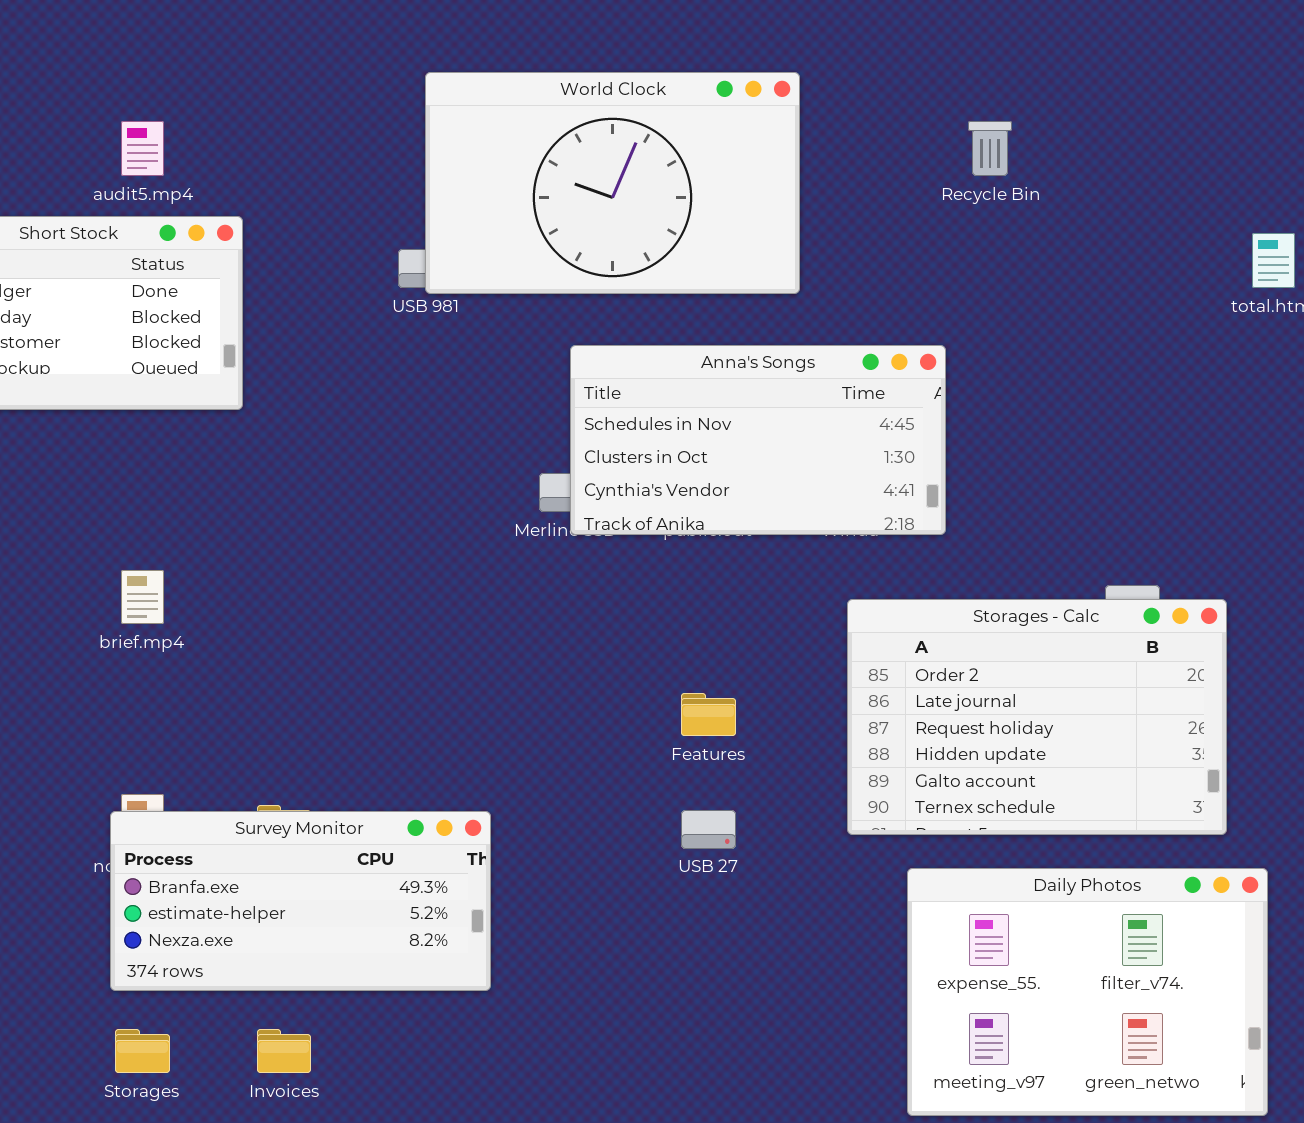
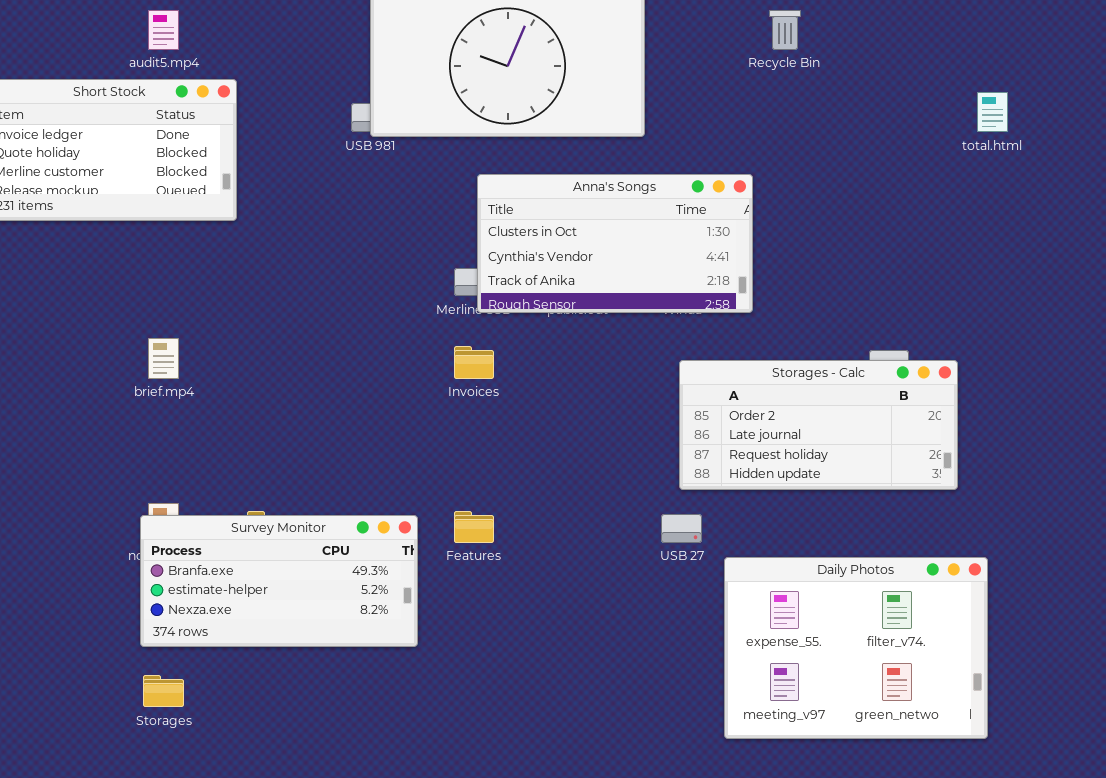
Anna's Songs: [570,345,946,535] -> [477,174,753,313], scrolled down 1 row
Storages - Calc: [847,599,1227,835] -> [679,360,958,490], resized
Features: [681,693,736,736] -> [454,511,494,543], moved
USB 27: [681,810,736,849] -> [661,514,702,543], moved
Invoices: [257,1029,311,1073] -> [454,346,494,379], moved

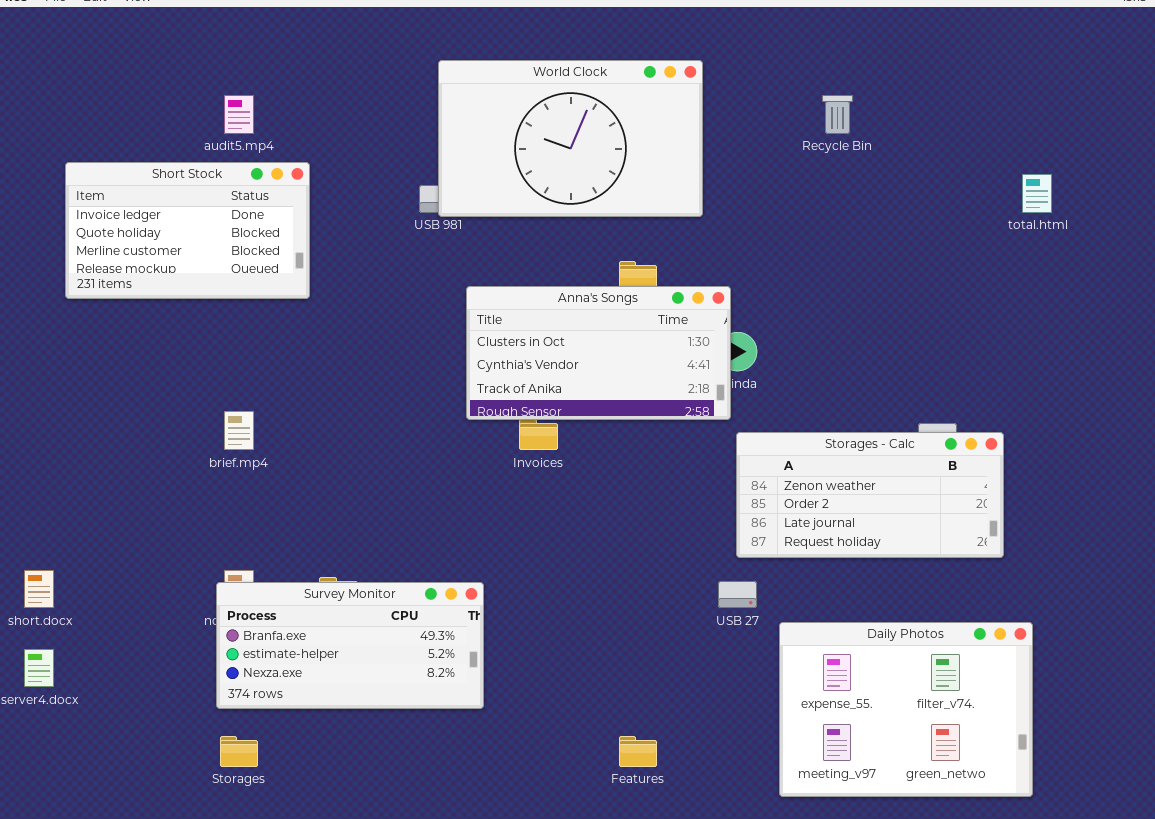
Anna's Songs: [477,174,753,313] -> [466,286,731,420], moved
Storages - Calc: [679,360,958,490] -> [736,432,1004,558], scrolled up 1 row
Features: [454,511,494,543] -> [619,736,657,767], moved

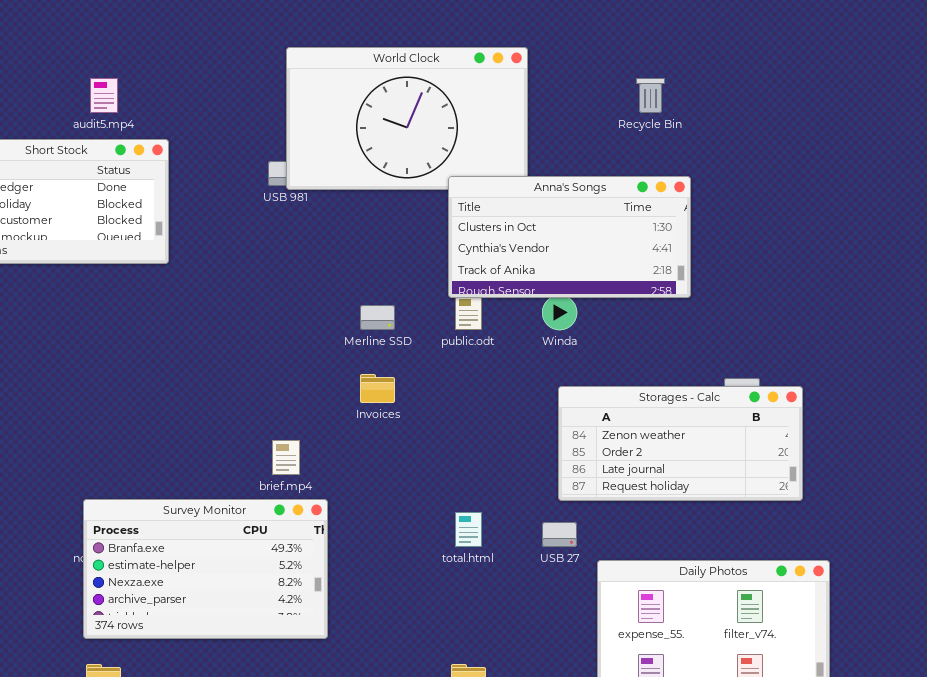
total.html: [1022,174,1052,213] -> [455,512,482,547], moved
Anna's Songs: [466,286,731,420] -> [448,176,691,298], moved
brief.mp4: [224,411,254,450] -> [272,440,300,475], moved
Survey Monitor: [216,582,484,709] -> [83,499,328,639], resized

